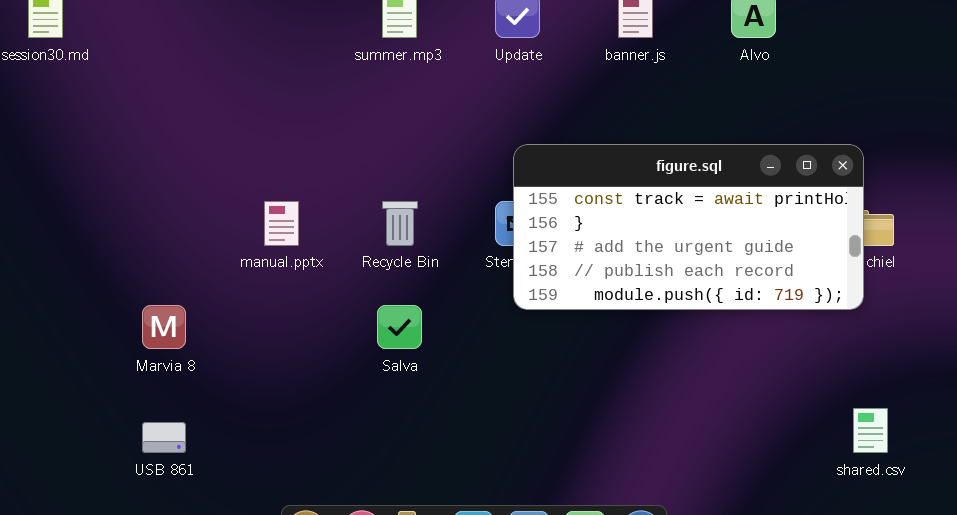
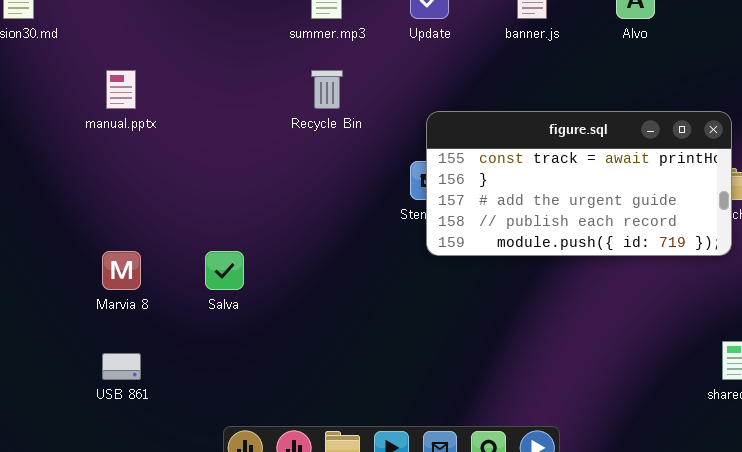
manual.pptx: [264,201,299,246] -> [106,70,136,109], moved
Recycle Bin: [382,201,418,246] -> [311,70,343,109], moved
Salva: [377,305,422,349] -> [205,251,244,290], moved

